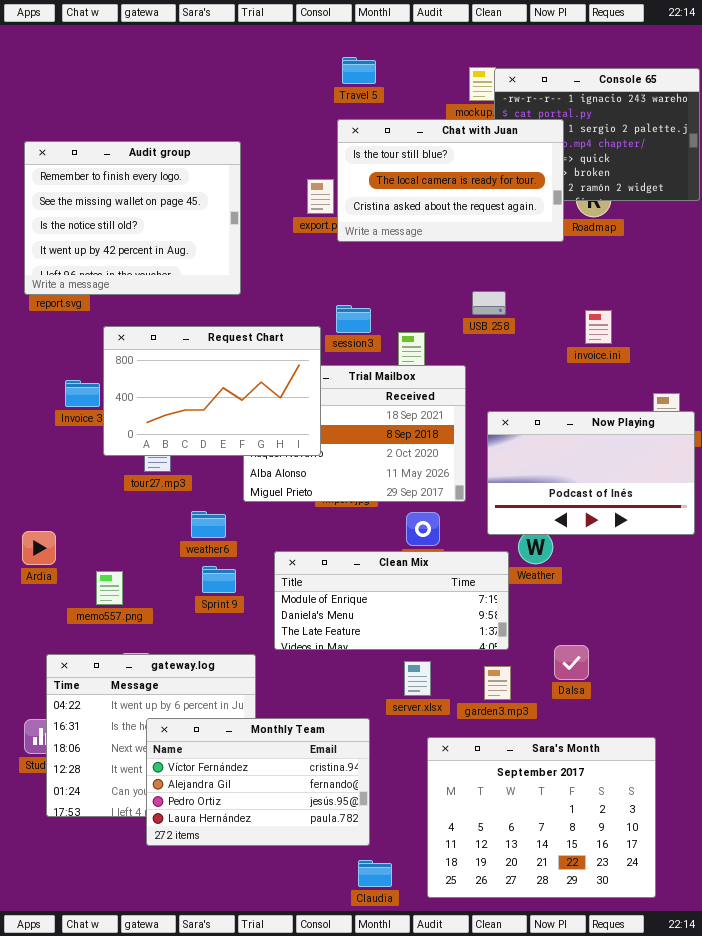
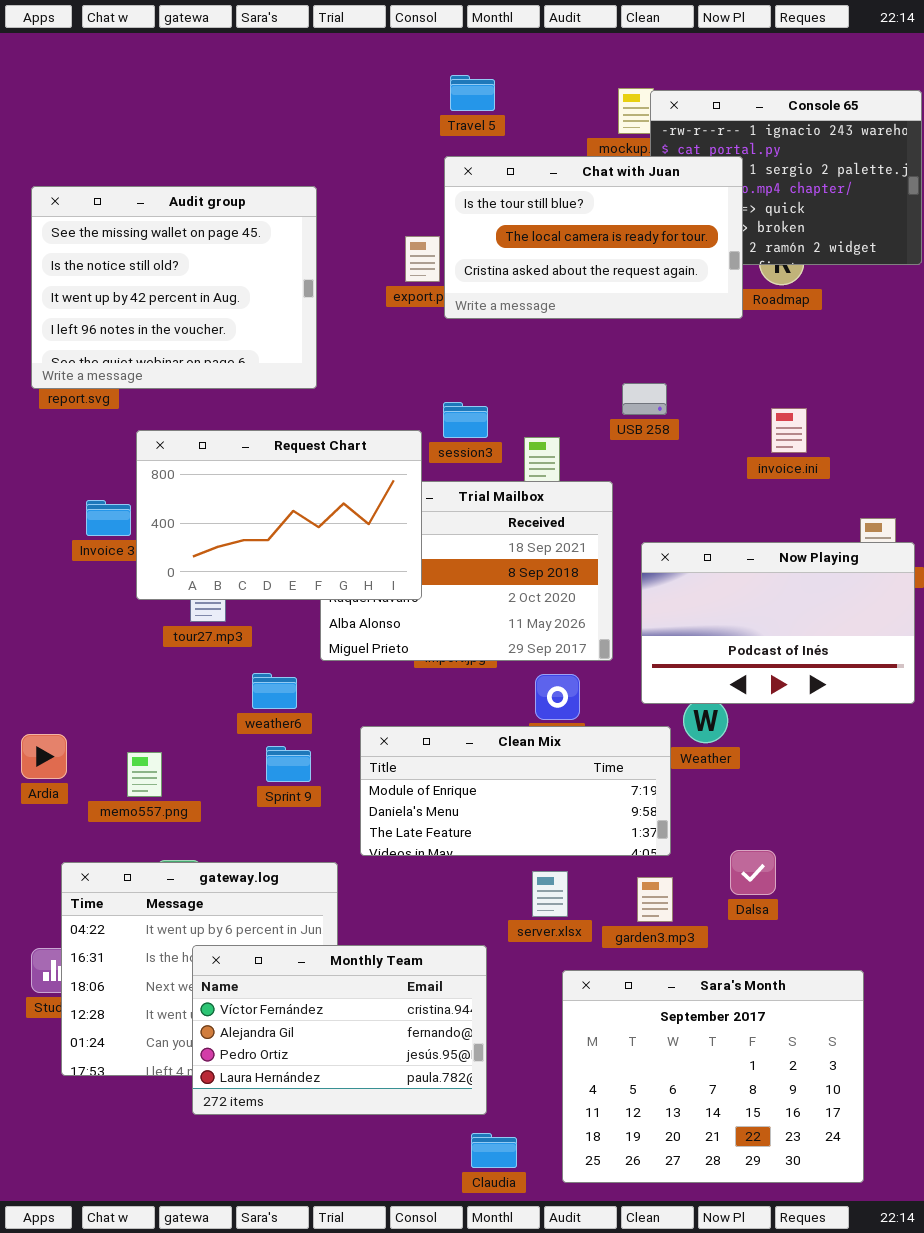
Audit group: [24,141,241,295] -> [31,186,317,389], scrolled down 1 row
Ardia: [22,531,56,565] -> [21,734,67,779], moved

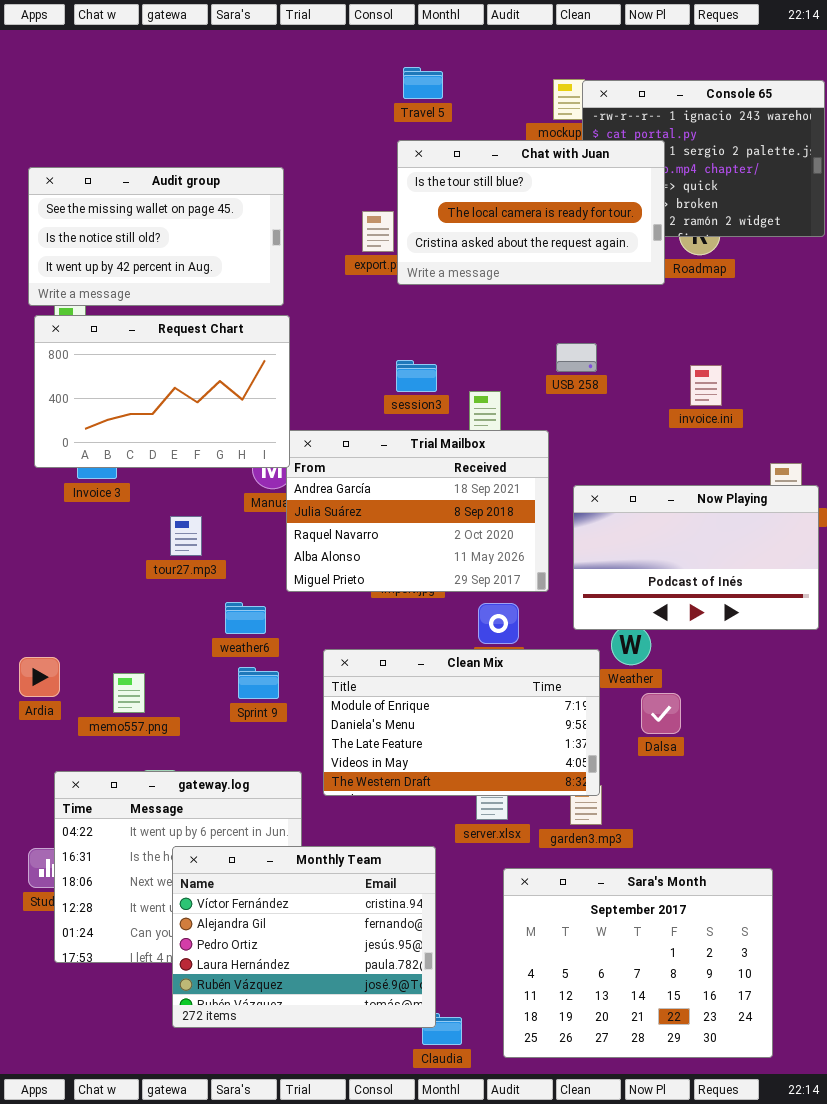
Audit group: [31,186,317,389] -> [28,167,284,306], resized
Request Chart: [136,430,422,600] -> [34,315,290,468], moved
Clean Mix: [360,726,671,856] -> [323,649,600,796], resized
Dalsa: [730,850,776,895] -> [641,693,681,734], moved
Monthly Team: [192,945,487,1115] -> [172,846,436,1028], resized

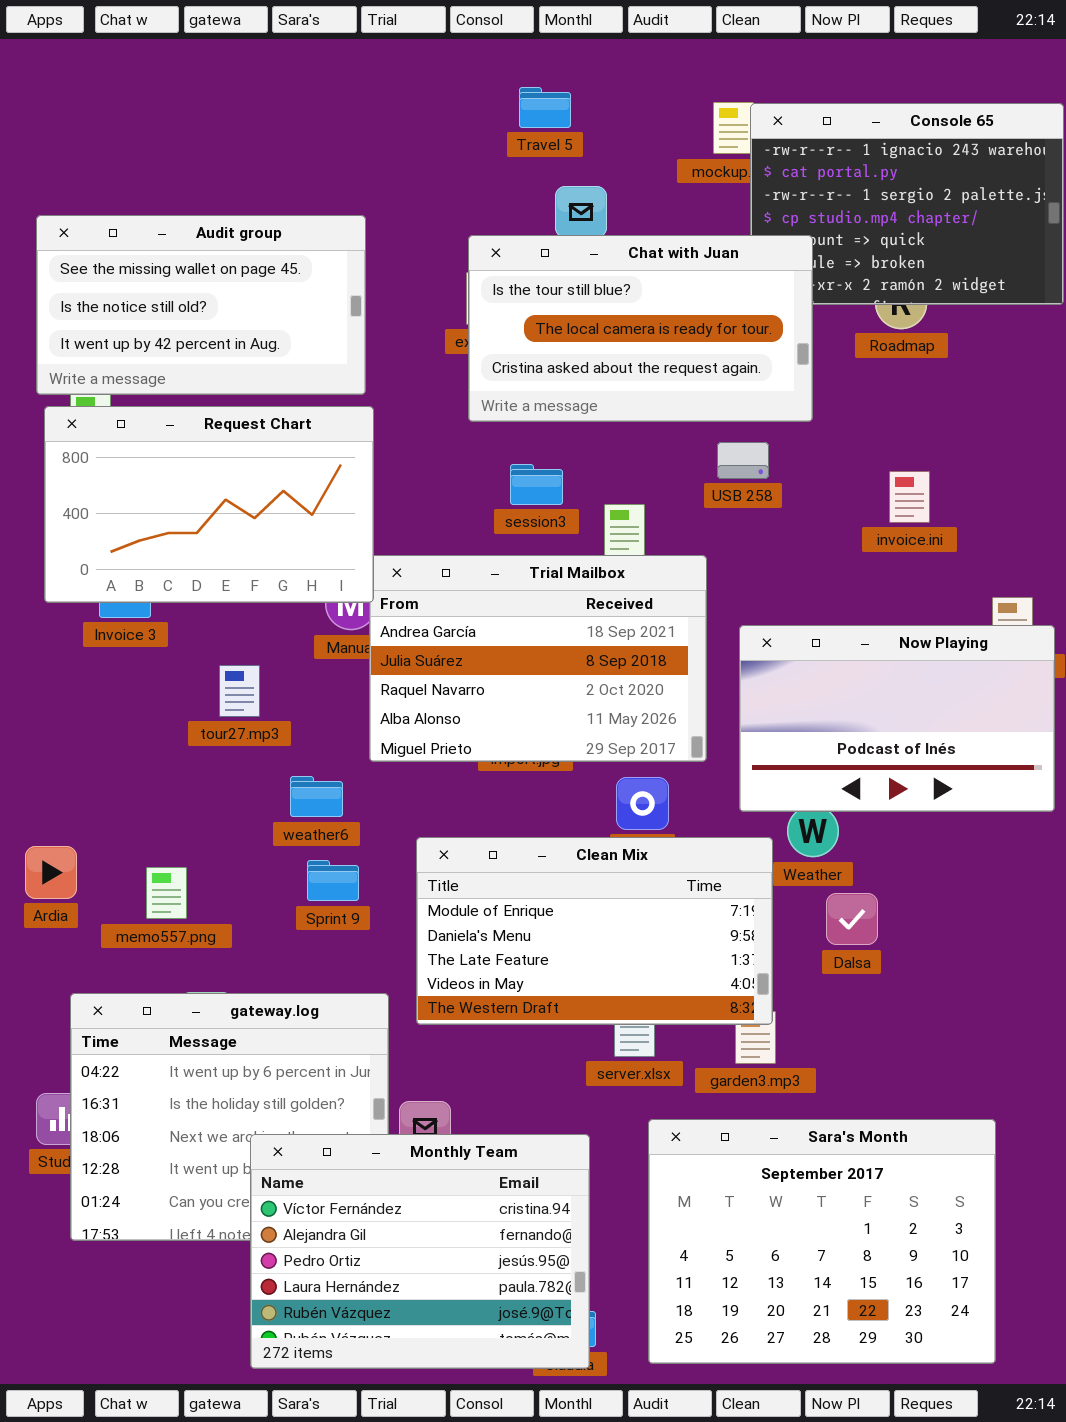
Chat with Juan: [397,140,665,285] -> [468,235,813,422], moved
Monthly Team: [172,846,436,1028] -> [250,1134,590,1369], moved

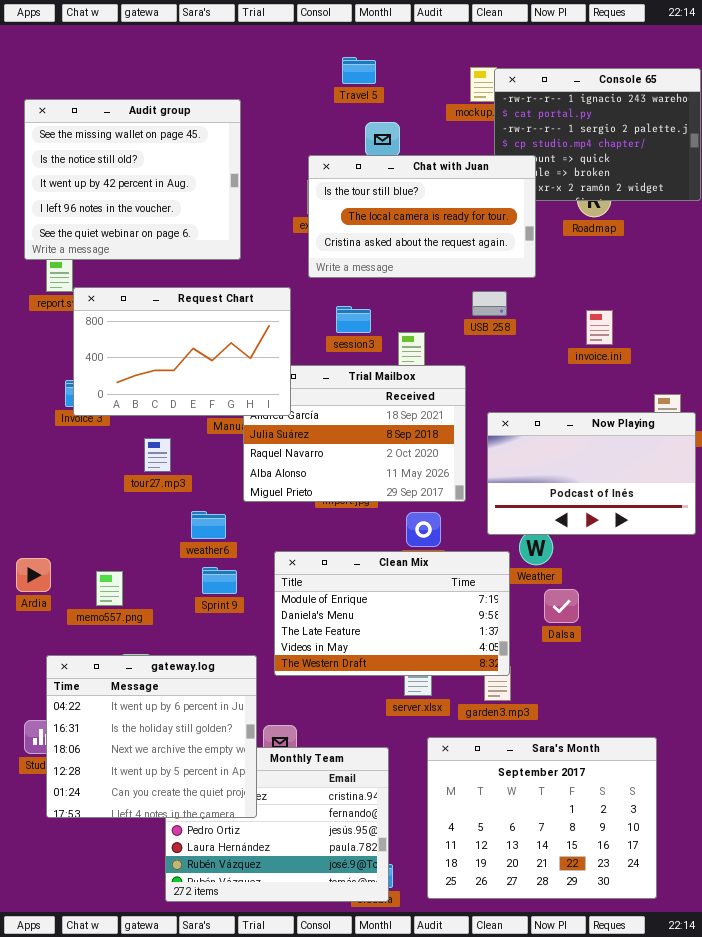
Audit group: [36,215,366,395] -> [24,99,241,260], resized
Request Chart: [44,406,374,603] -> [73,287,291,416], moved
gateway.log: [70,993,389,1241] -> [46,655,257,818], raised

